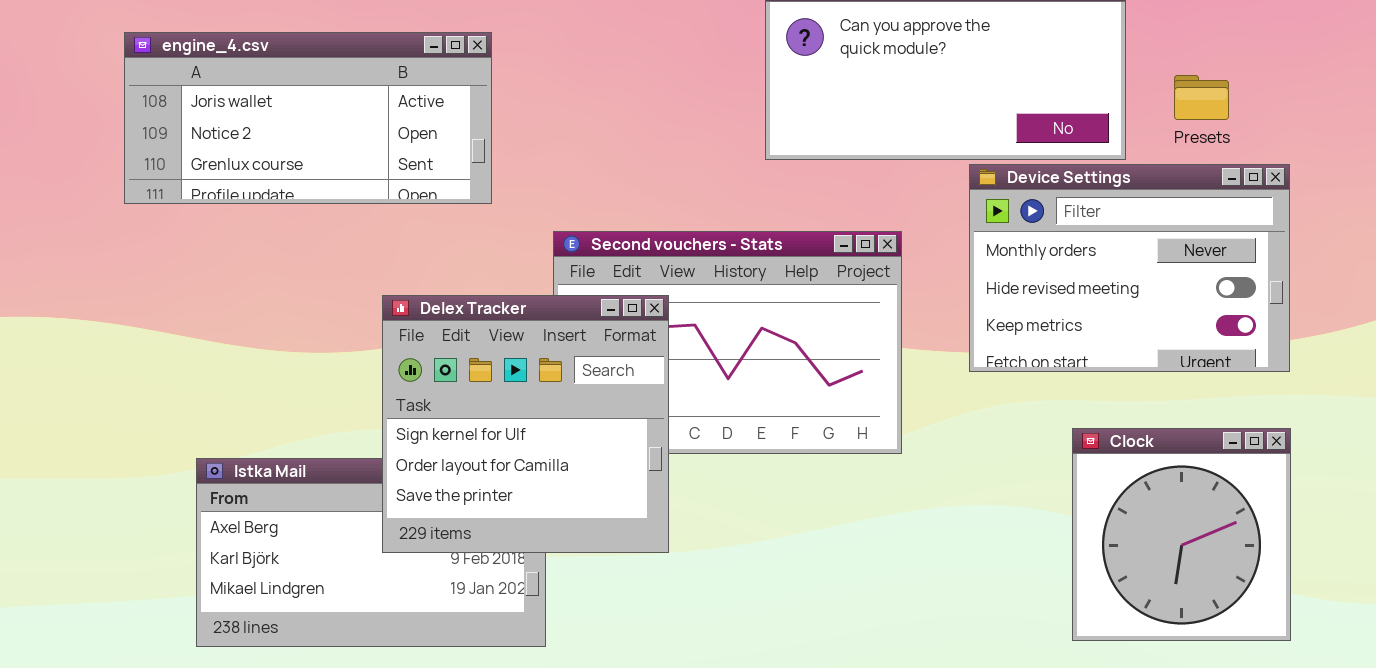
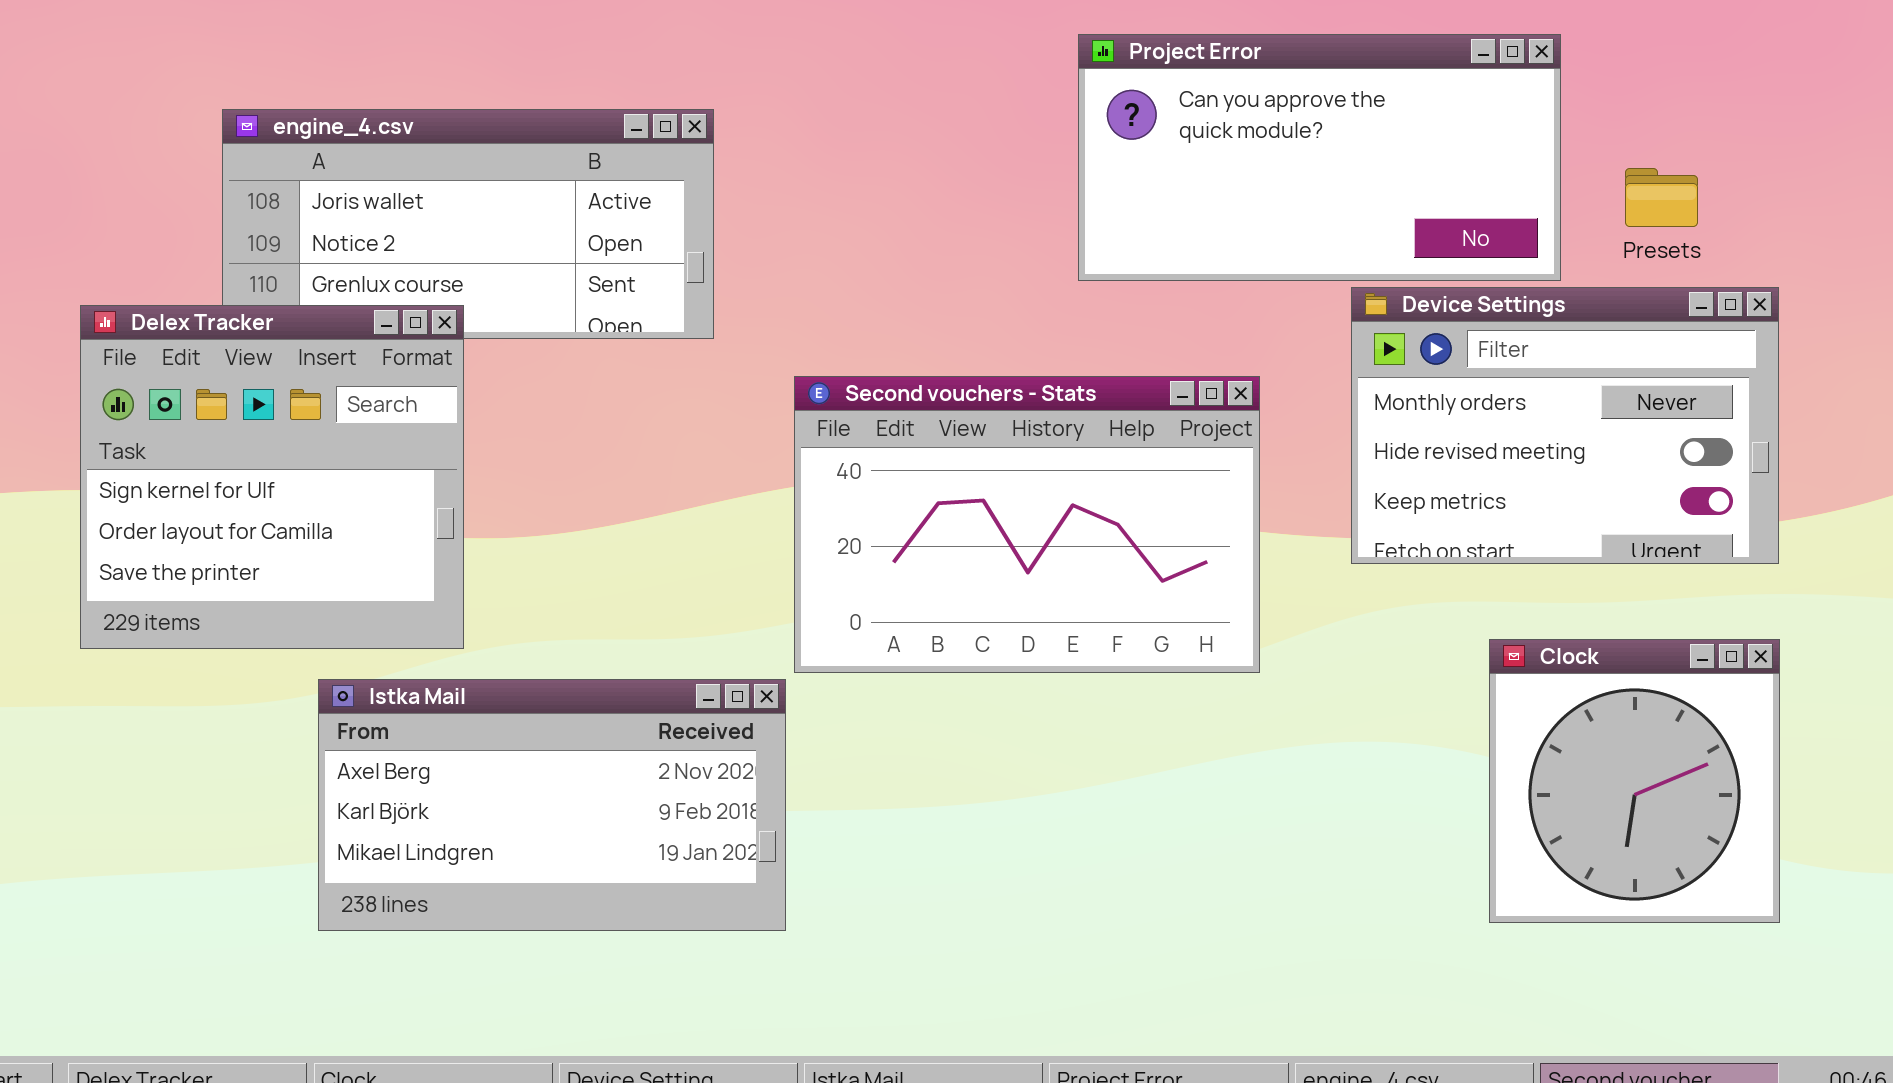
Delex Tracker: [382,295,669,553] -> [80,305,464,649], moved

